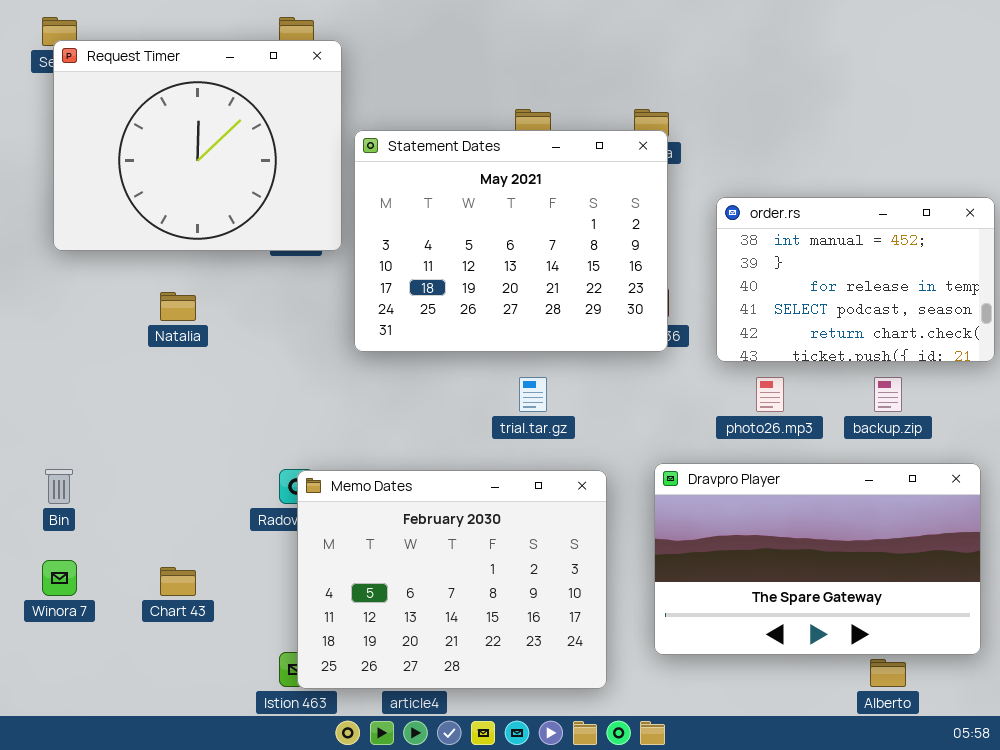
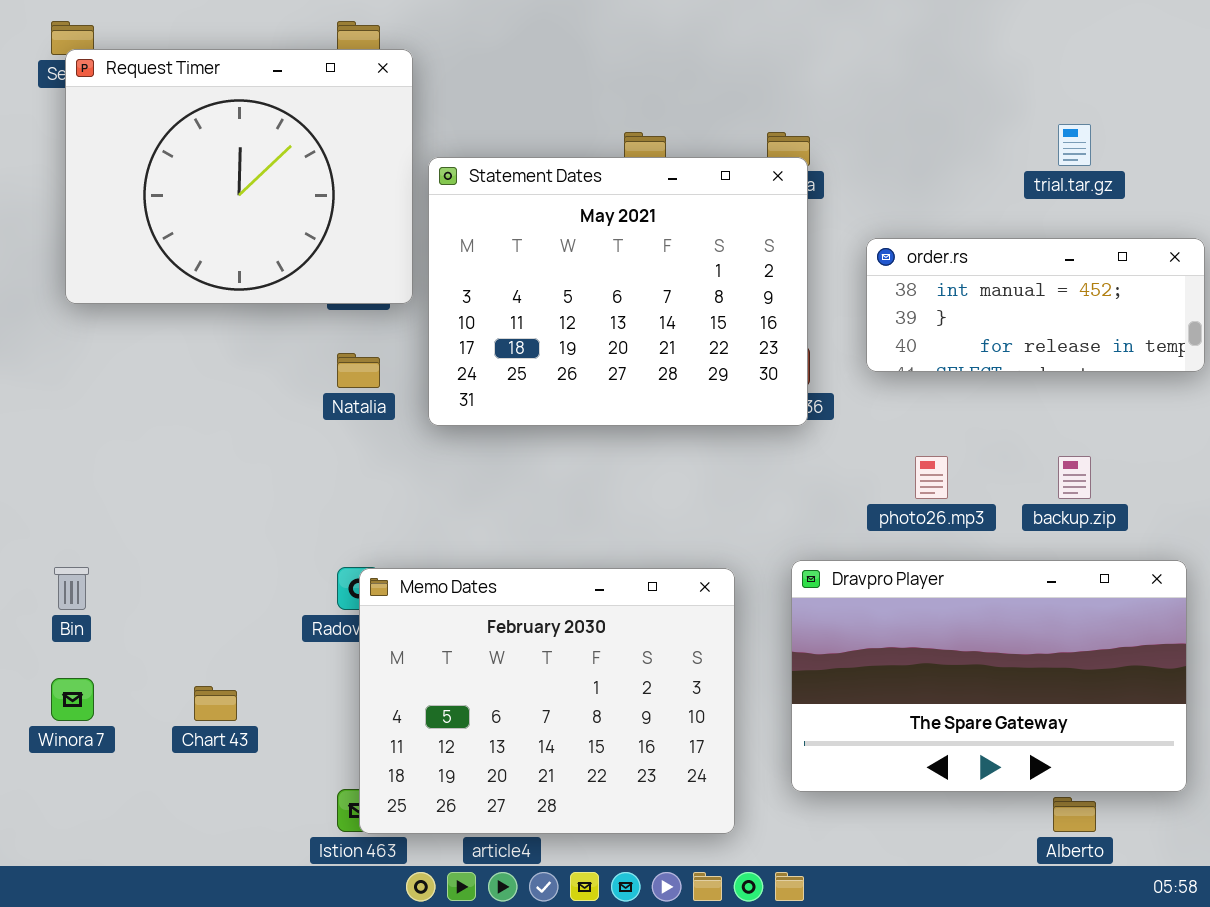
order.rs: [716,197,995,362] -> [866,238,1205,372], resized
Natalia: [160,292,196,321] -> [337,353,380,388], moved
trial.tar.gz: [519,377,547,412] -> [1058,124,1091,166], moved

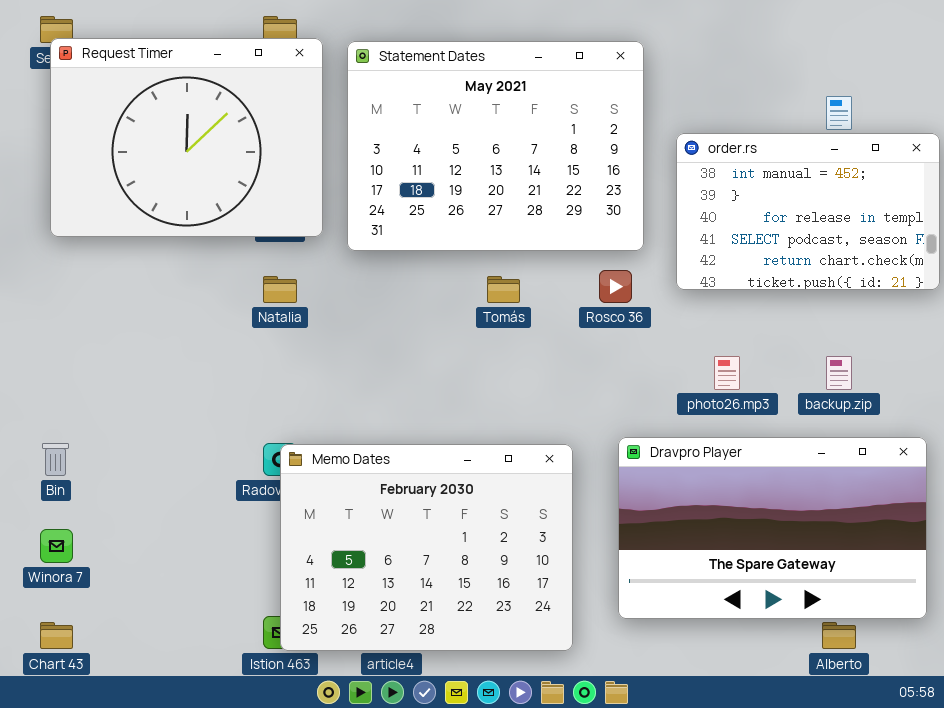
Statement Dates: [428,157,808,426] -> [347,41,644,251], moved
order.rs: [866,238,1205,372] -> [676,133,940,290], resized
Chart 43: [194,686,237,721] -> [40,622,73,649], moved

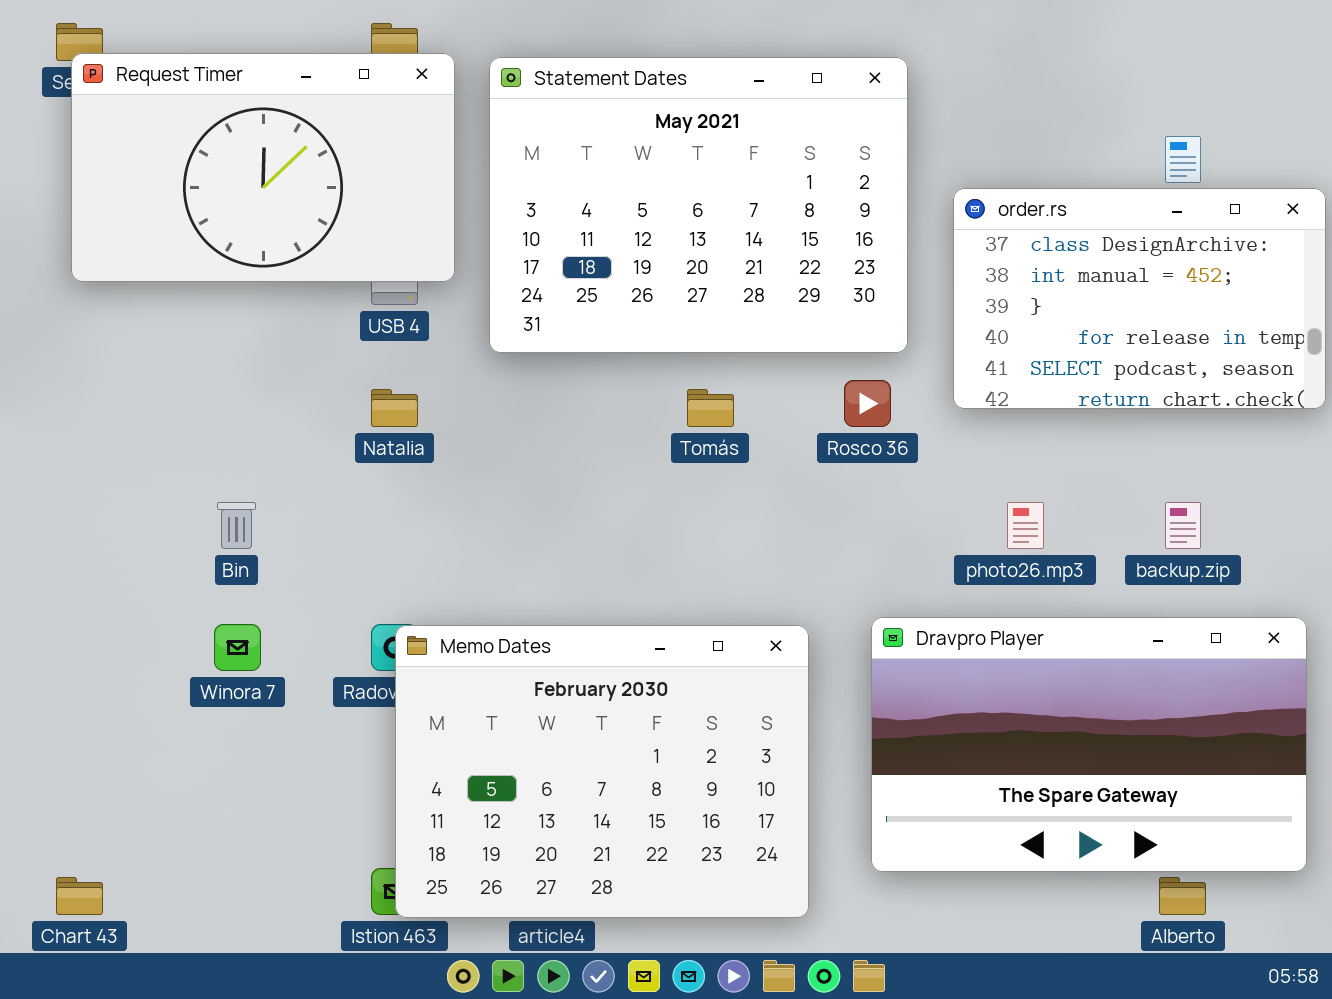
Request Timer: [50,38,323,237] -> [71,53,455,282], resized
order.rs: [676,133,940,290] -> [953,188,1326,409], scrolled up 1 row
Bin: [42,443,69,476] -> [217,502,256,549], moved
Winora 7: [40,529,73,563] -> [214,624,261,671], moved

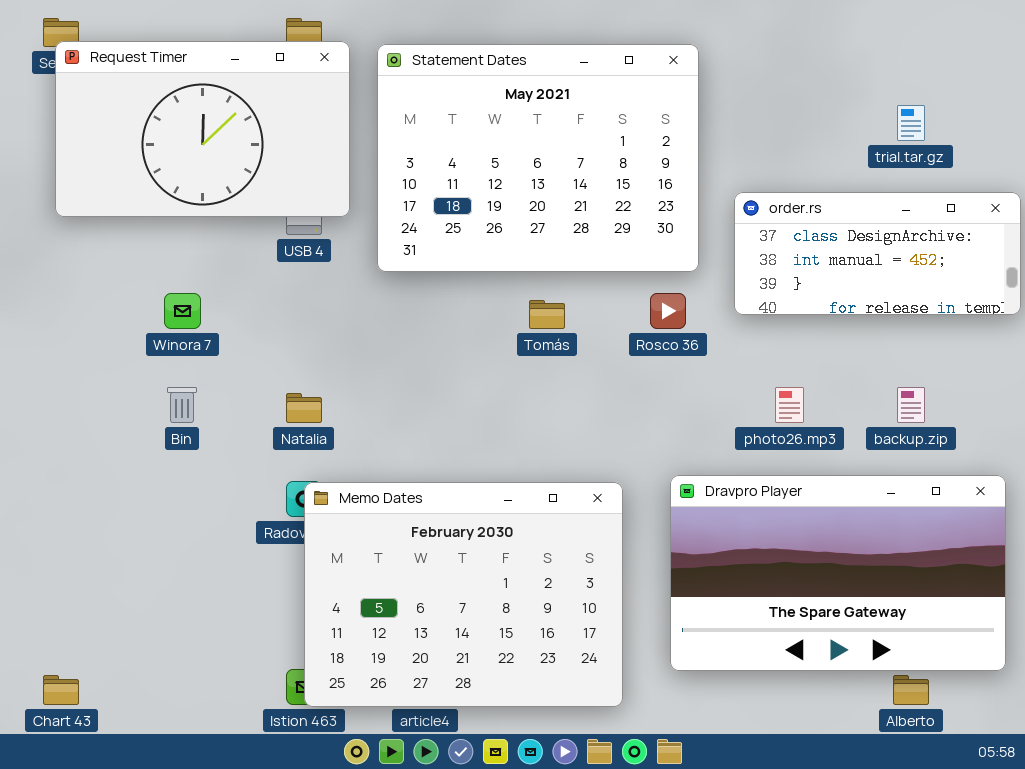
order.rs: [953,188,1326,409] -> [734,192,1021,315], resized
Natalia: [371,389,418,427] -> [286,393,322,423], moved
Winora 7: [214,624,261,671] -> [164,293,201,329], moved

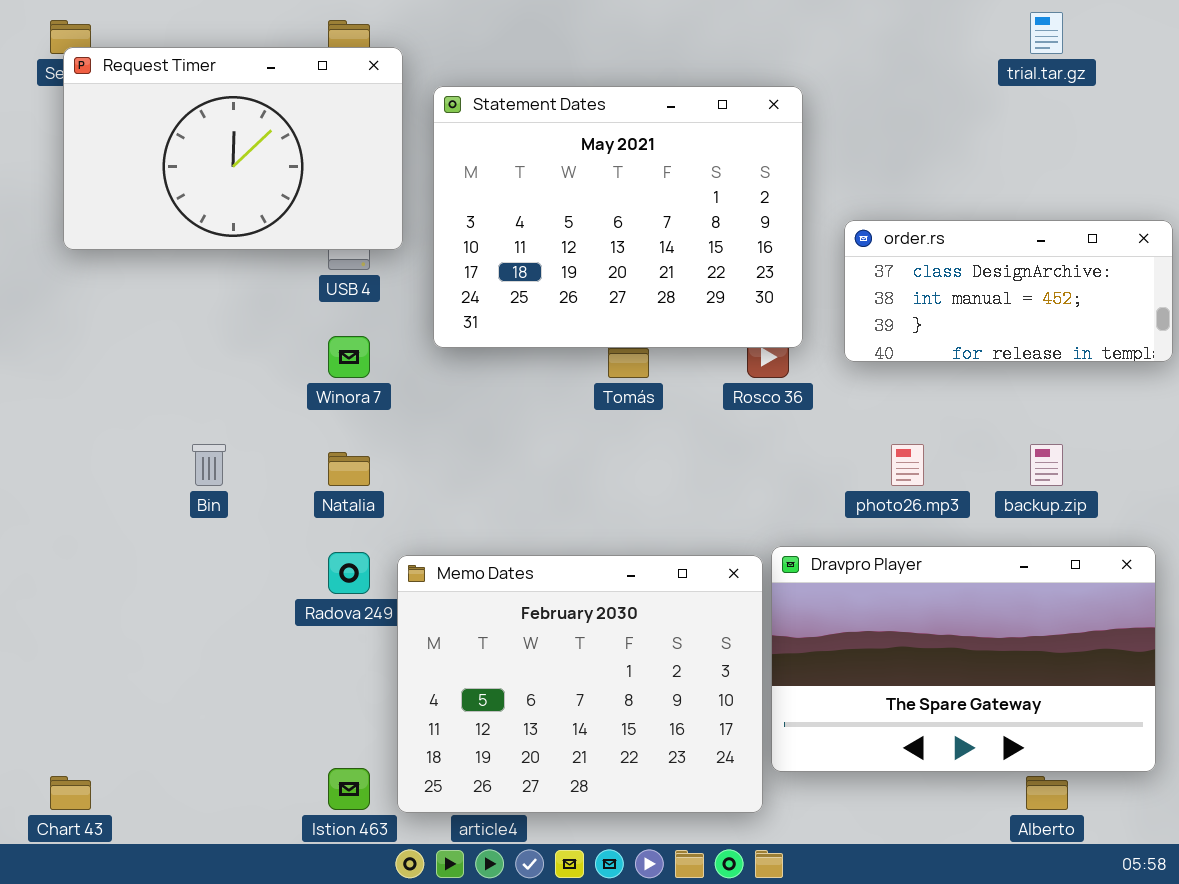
Statement Dates: [377,44,699,272] -> [433,86,803,348], moved
trial.tar.gz: [897,105,925,141] -> [1030,12,1063,54], moved
Winora 7: [164,293,201,329] -> [328,336,370,378], moved
Memo Dates: [304,482,623,707] -> [397,555,763,813], moved

